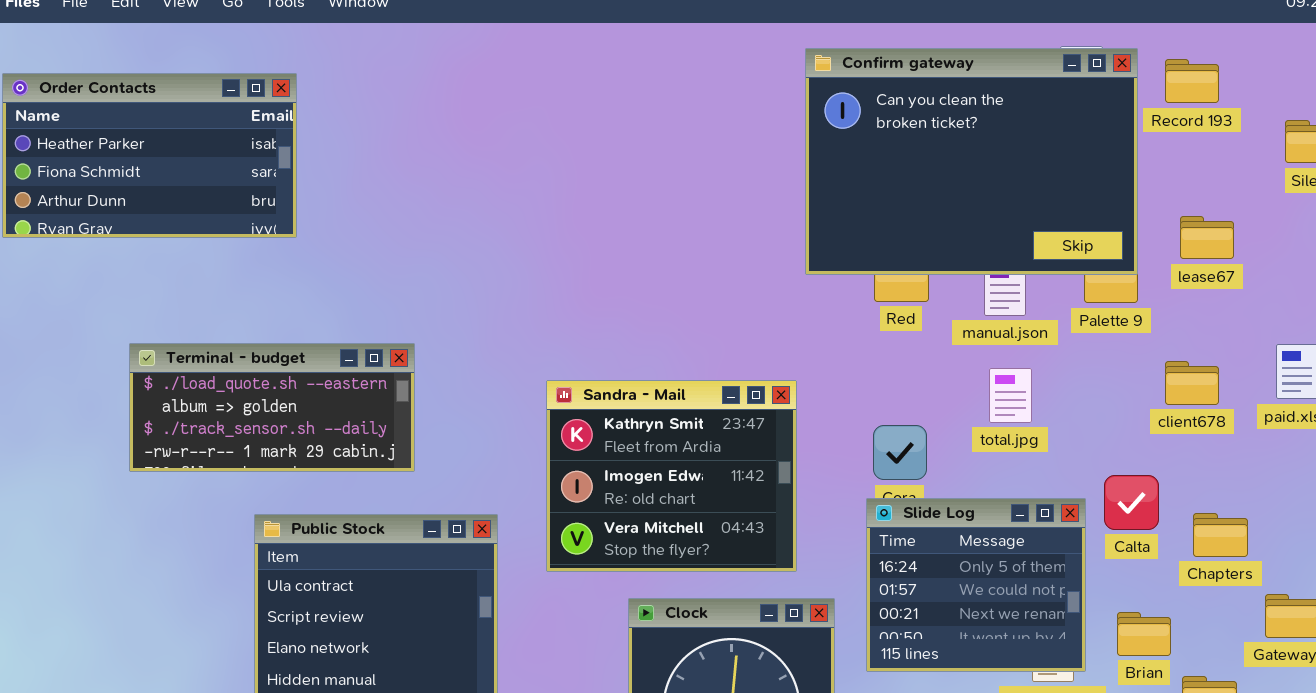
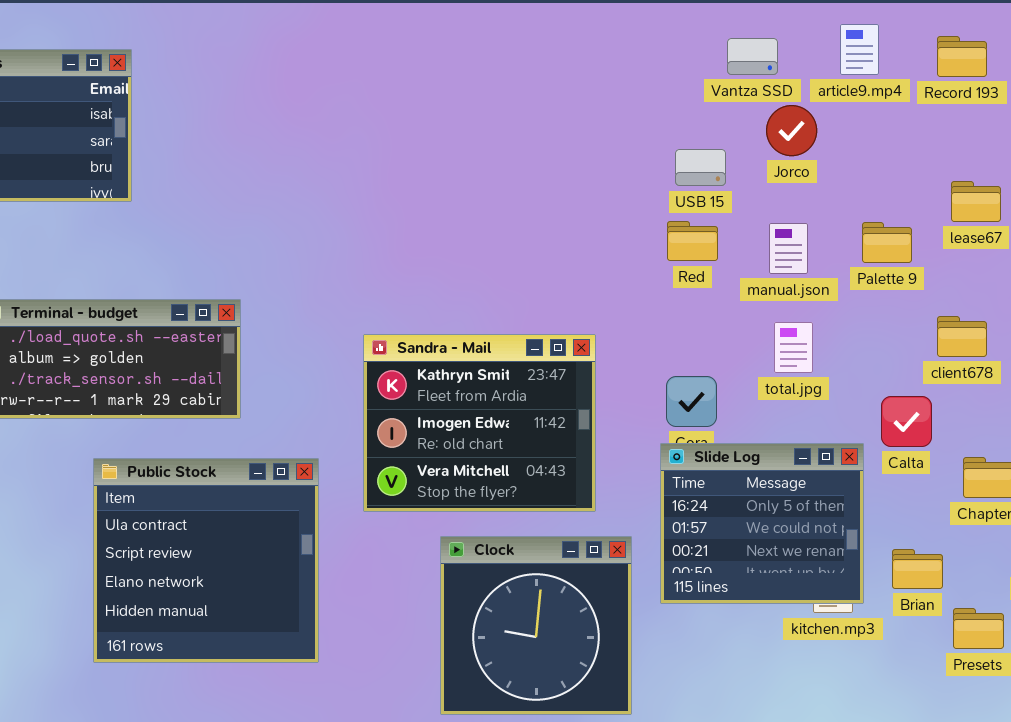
Confirm gateway: [805,48,1138,275] -> none, closed
Calta: [1104,475,1159,530] -> [881,396,932,447], moved

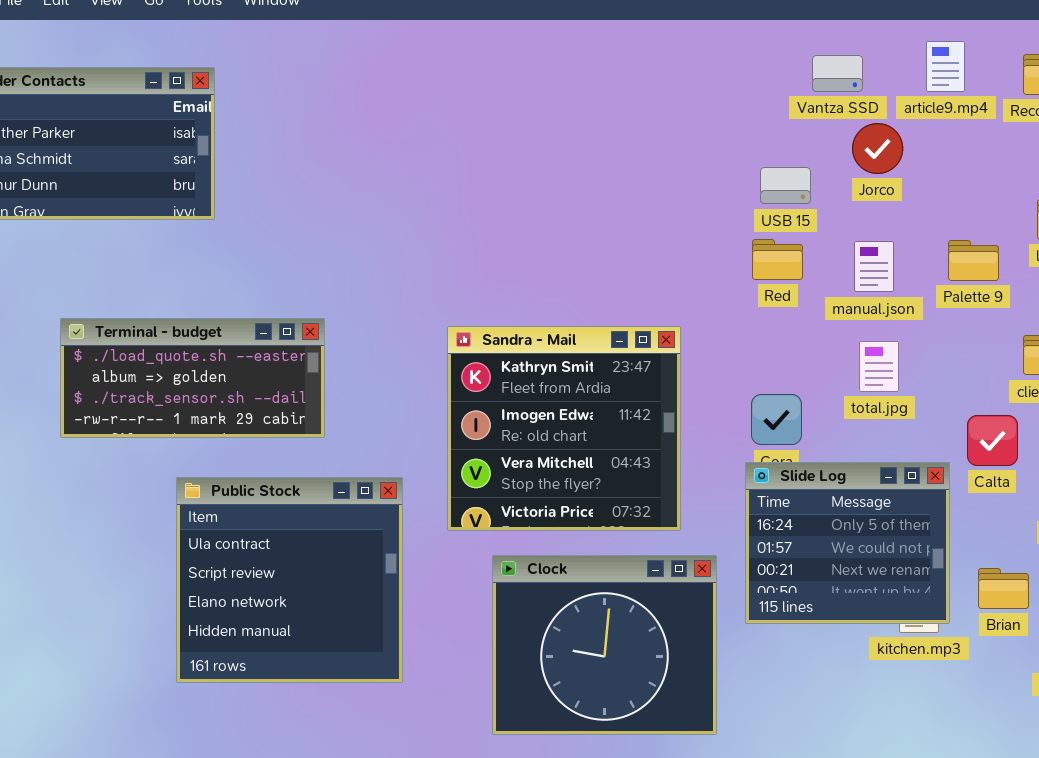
Sandra - Mail: [363,334,596,512] -> [447,326,681,531], resized
Clock: [440,536,632,715] -> [492,555,717,735], resized

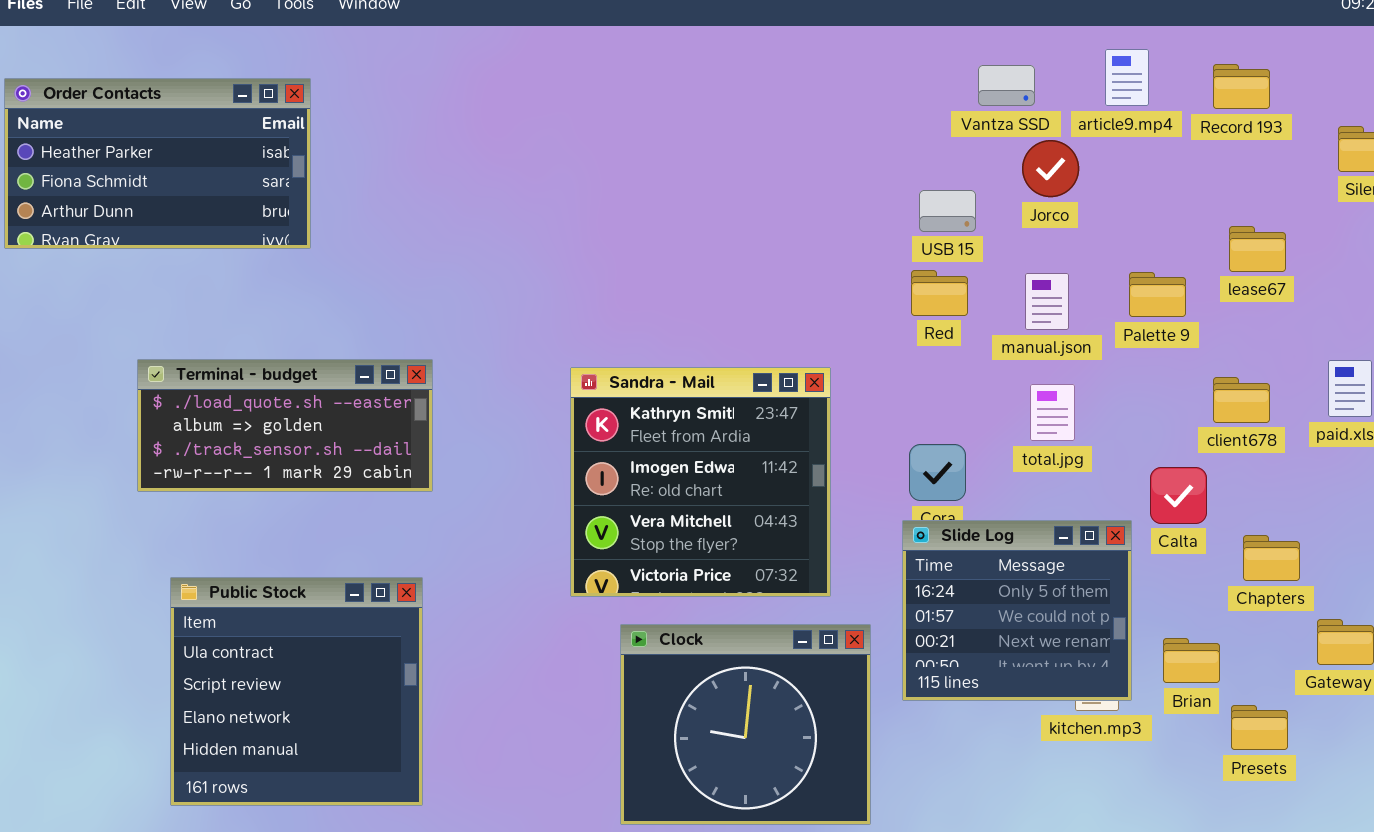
Public Stock: [176,477,403,683] -> [170,577,423,806], moved

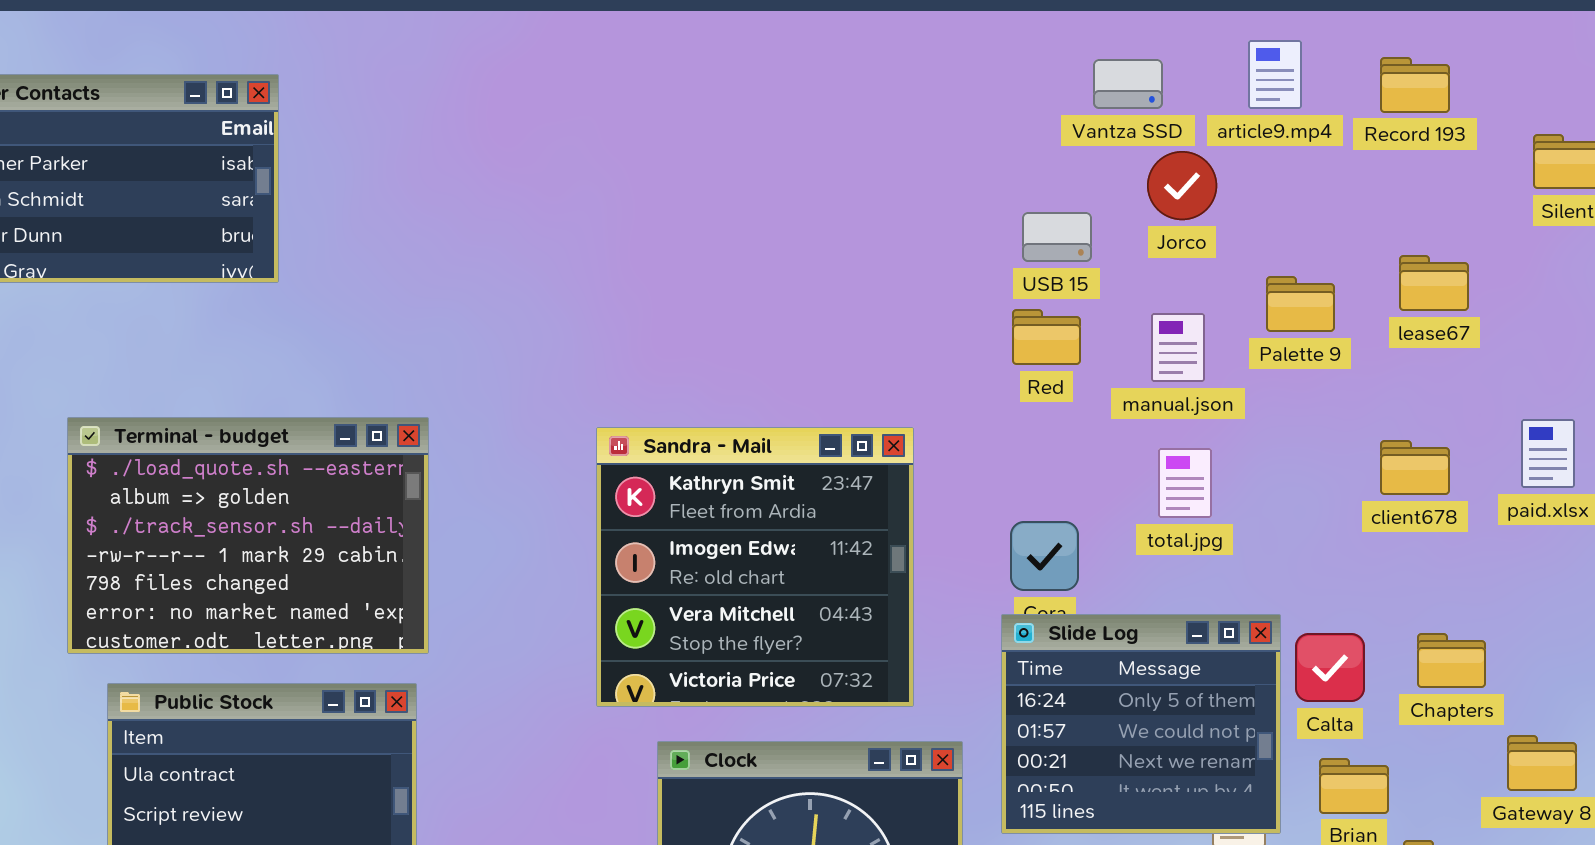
Palette 9: [1129,272,1186,317] -> [1266,276,1335,332], moved
Terminal - budget: [137,359,433,492] -> [67,417,429,654], resized
Calta: [1150,467,1207,524] -> [1295,633,1365,702], moved

